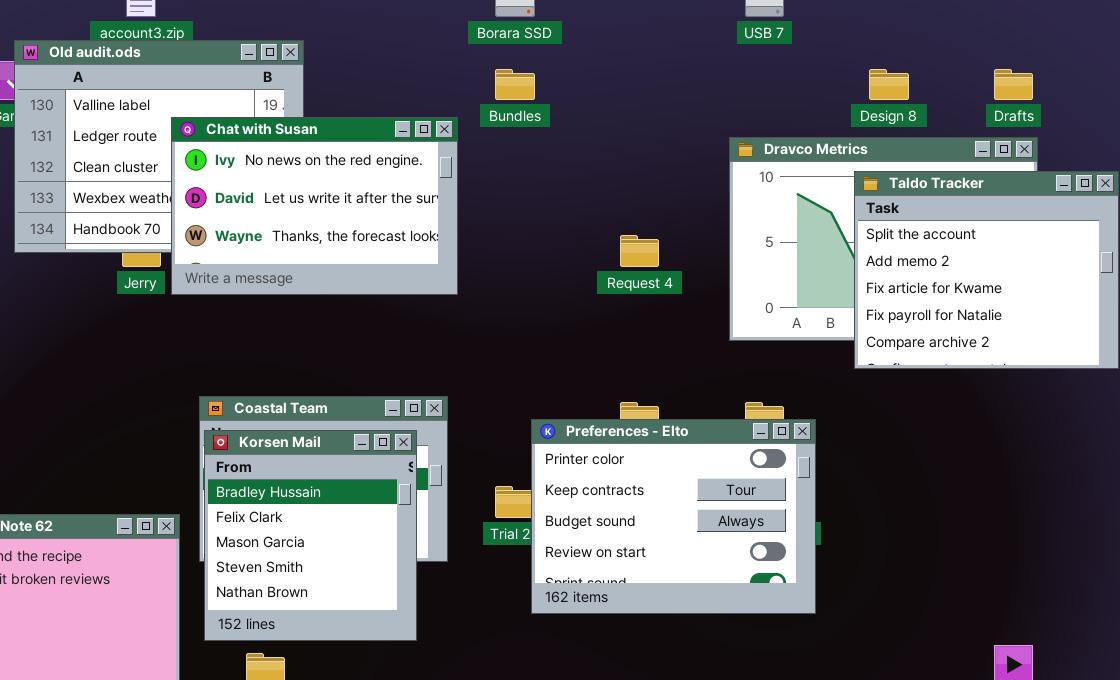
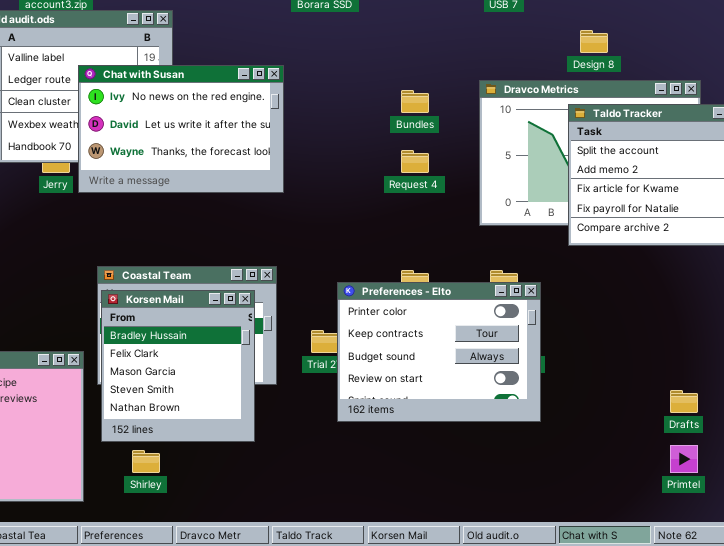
Bundles: [495,69,535,100] -> [401,90,429,113], moved
Drafts: [994,69,1033,100] -> [670,390,698,413], moved

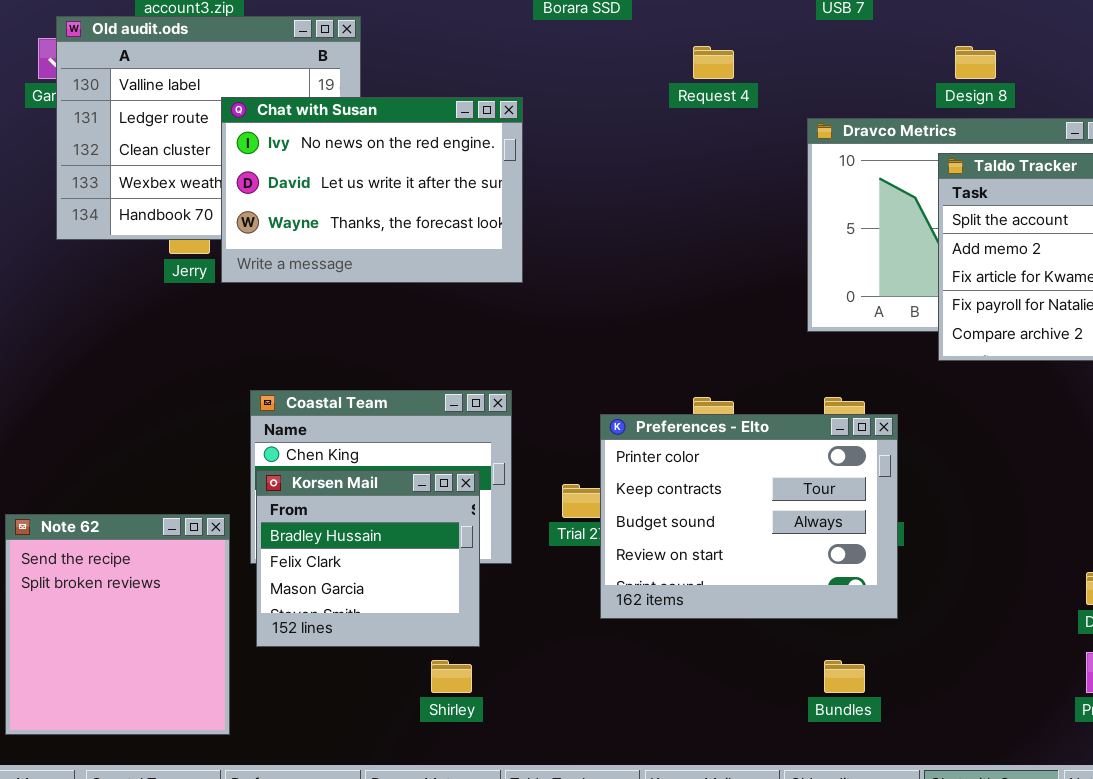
Bundles: [401,90,429,113] -> [824,660,865,693], moved
Request 4: [401,150,429,173] -> [693,46,734,79], moved
Korsen Mail: [101,290,255,442] -> [256,470,480,647], resized
Shirley: [132,450,160,473] -> [431,660,472,693], moved

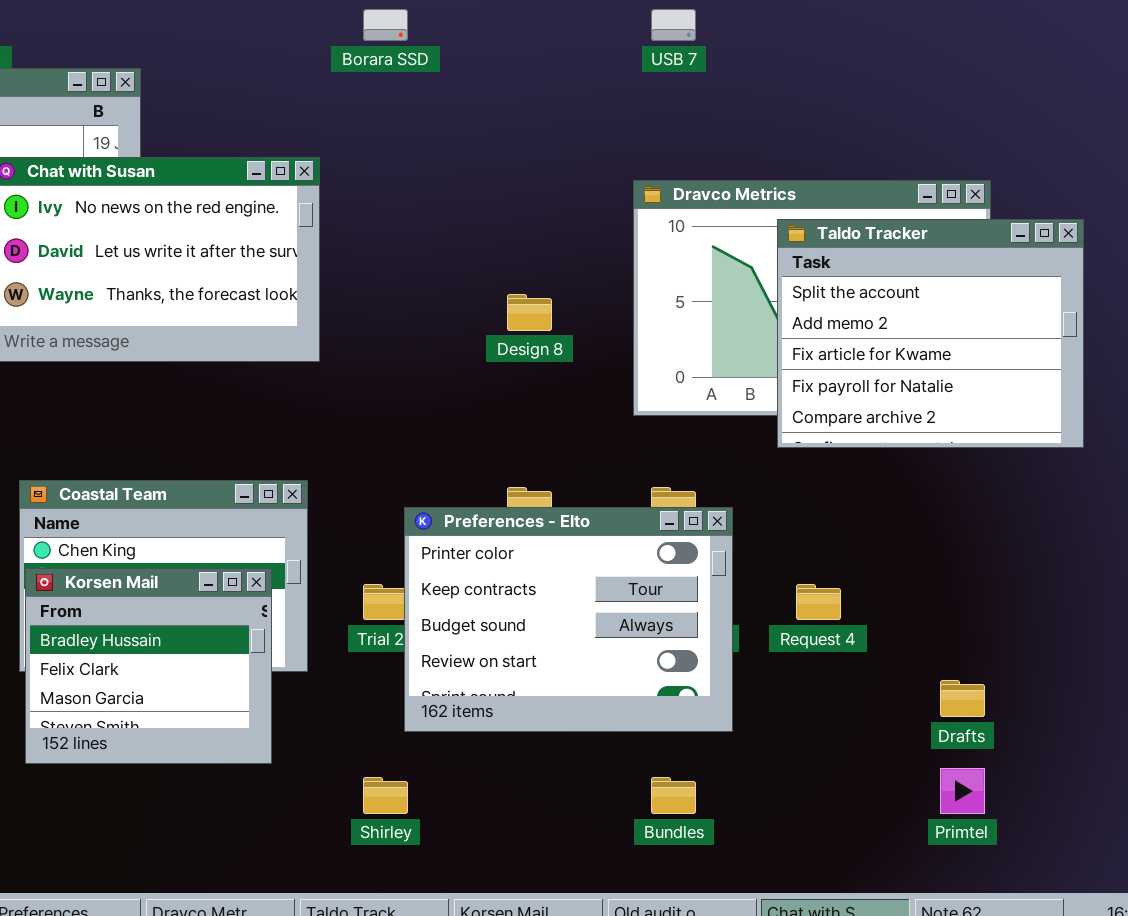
Request 4: [693,46,734,79] -> [796,584,841,620], moved
Design 8: [955,46,996,79] -> [507,294,552,331], moved
Shirley: [431,660,472,693] -> [363,777,408,814], moved

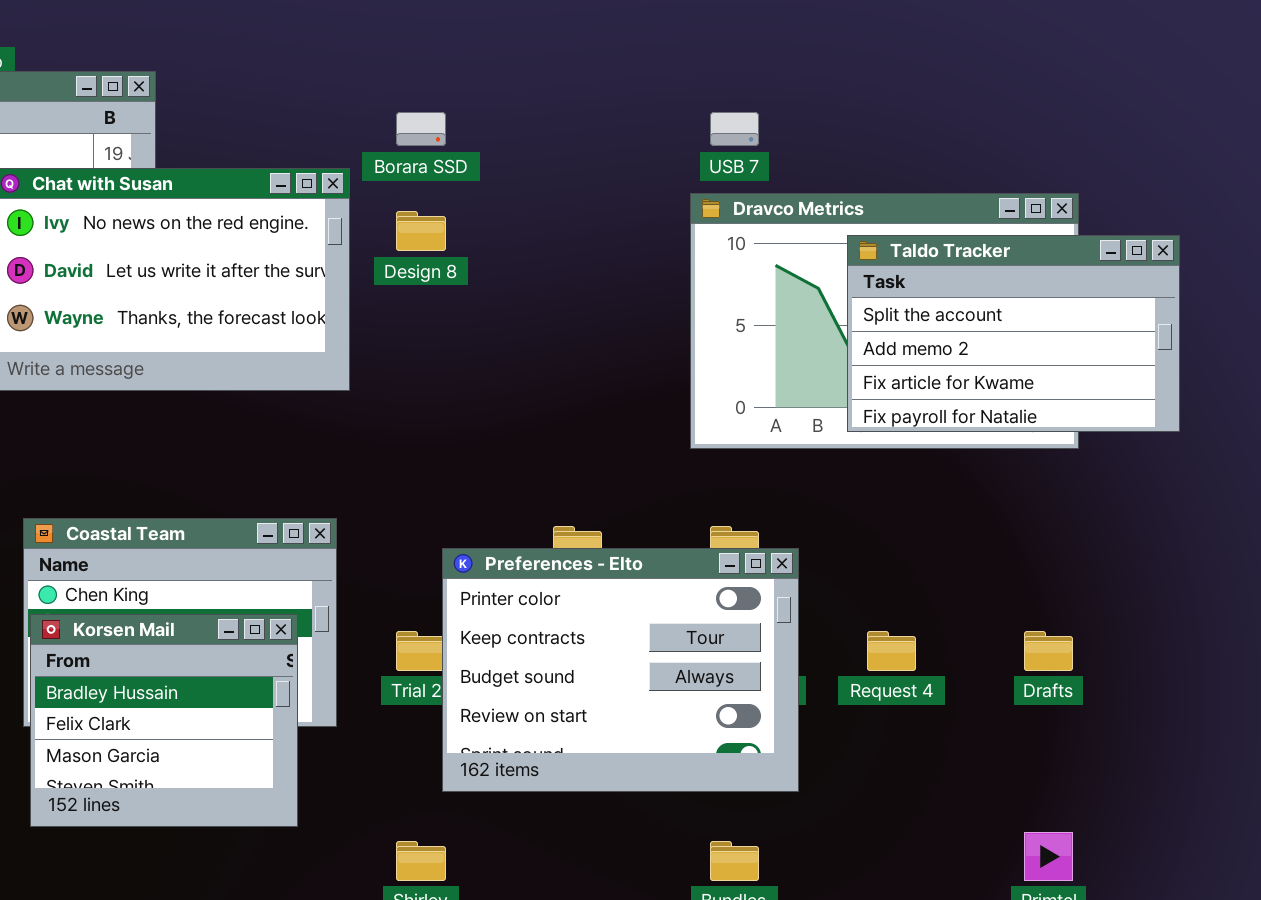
Borara SSD: [363,9,408,41] -> [396,112,446,146], moved
USB 7: [651,9,696,41] -> [710,112,759,146], moved
Taldo Tracker: [777,219,1084,448] -> [847,235,1180,432], resized
Design 8: [507,294,552,331] -> [396,211,446,251], moved
Drafts: [940,680,985,717] -> [1024,631,1073,671], moved

